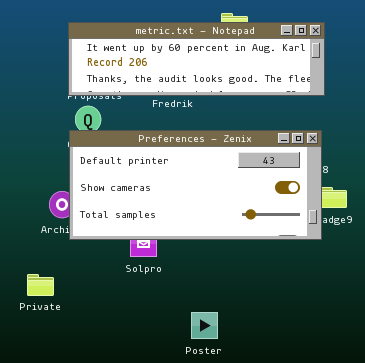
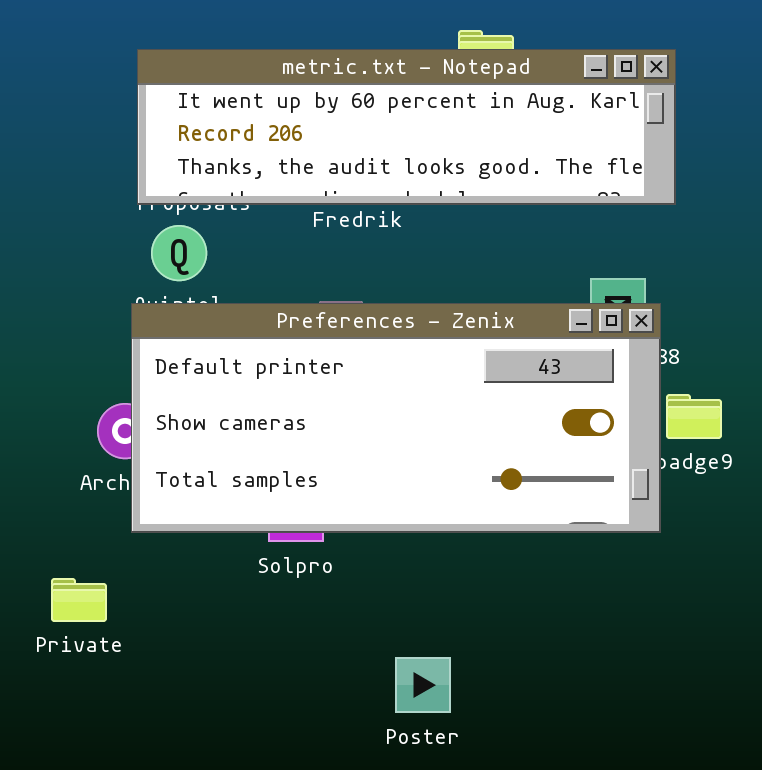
Preferences - Zenix: [69,130,322,240] -> [131,303,661,533], moved

